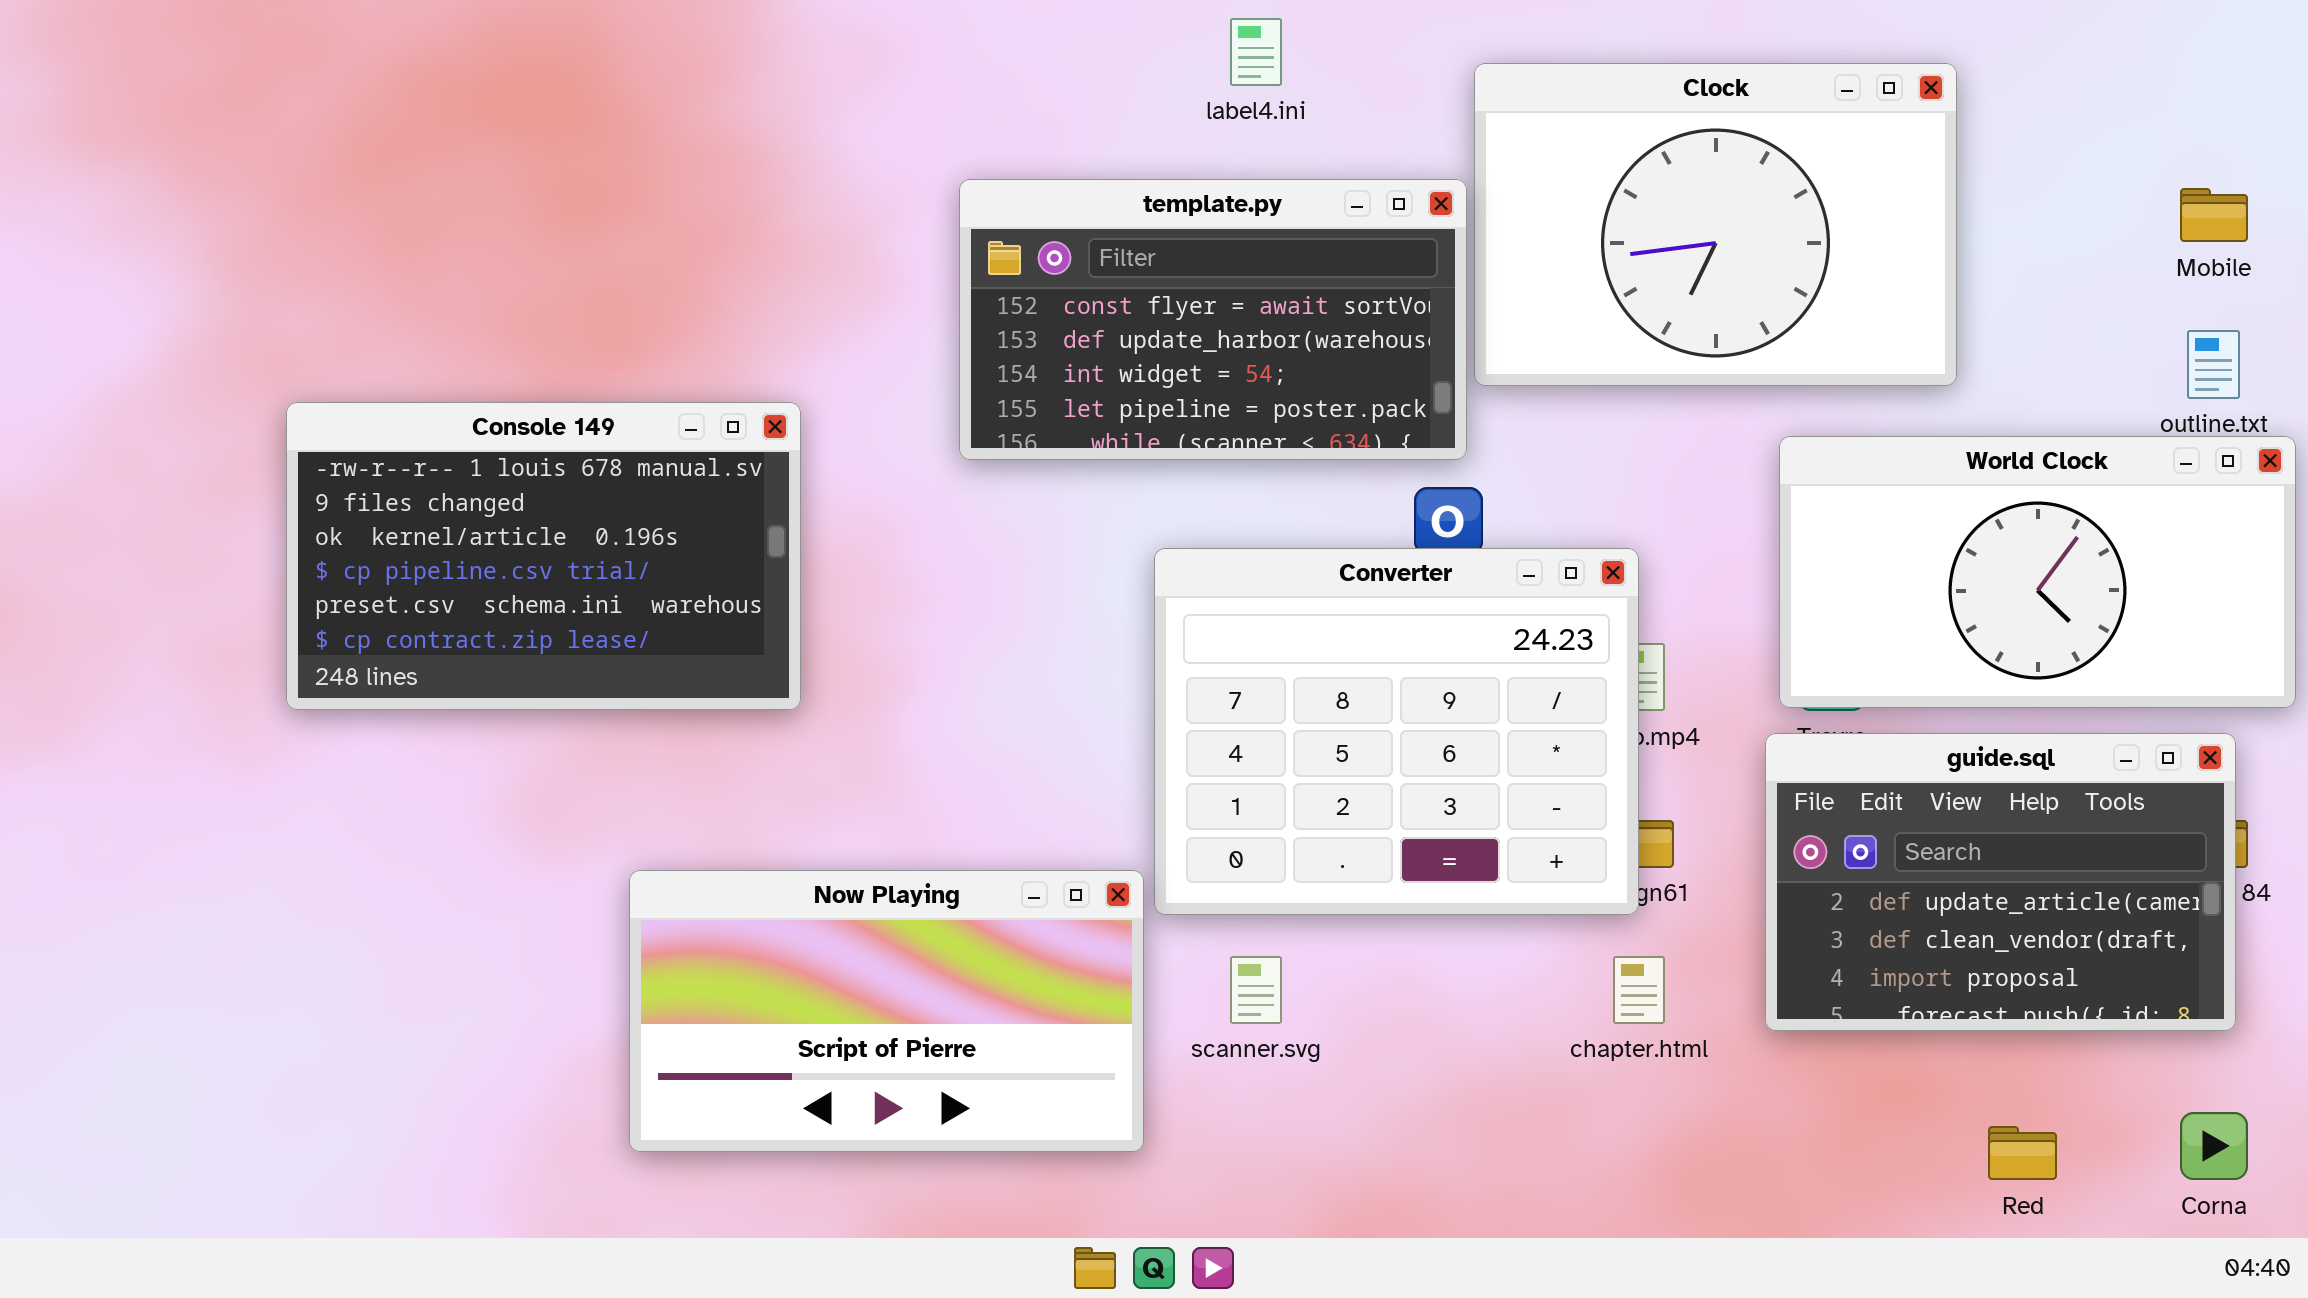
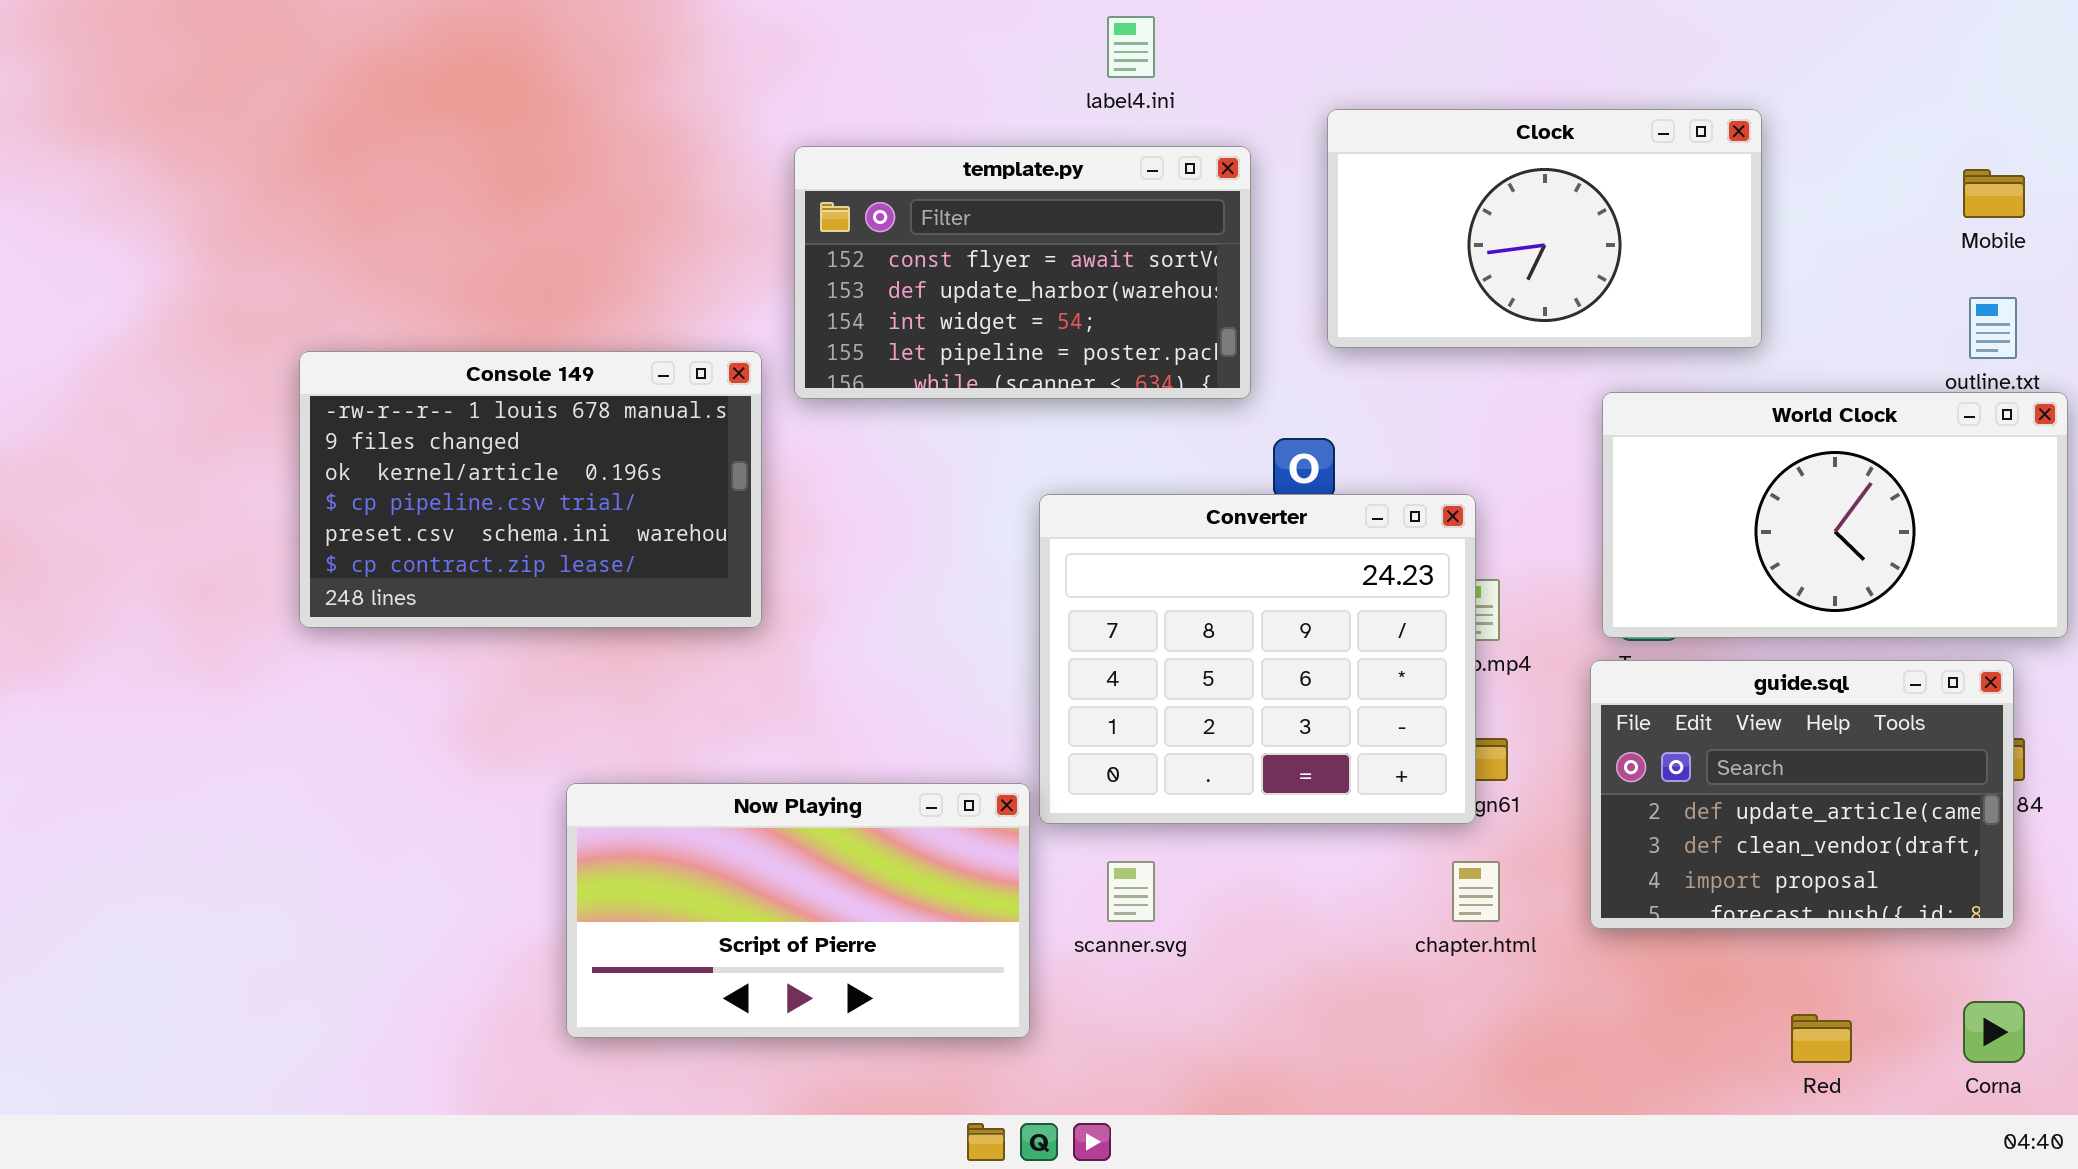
Clock: [1474,63,1957,386] -> [1327,109,1762,348], resized
template.py: [959,179,1467,460] -> [794,146,1251,399], moved
Console 149: [286,402,801,710] -> [299,351,762,628], moved

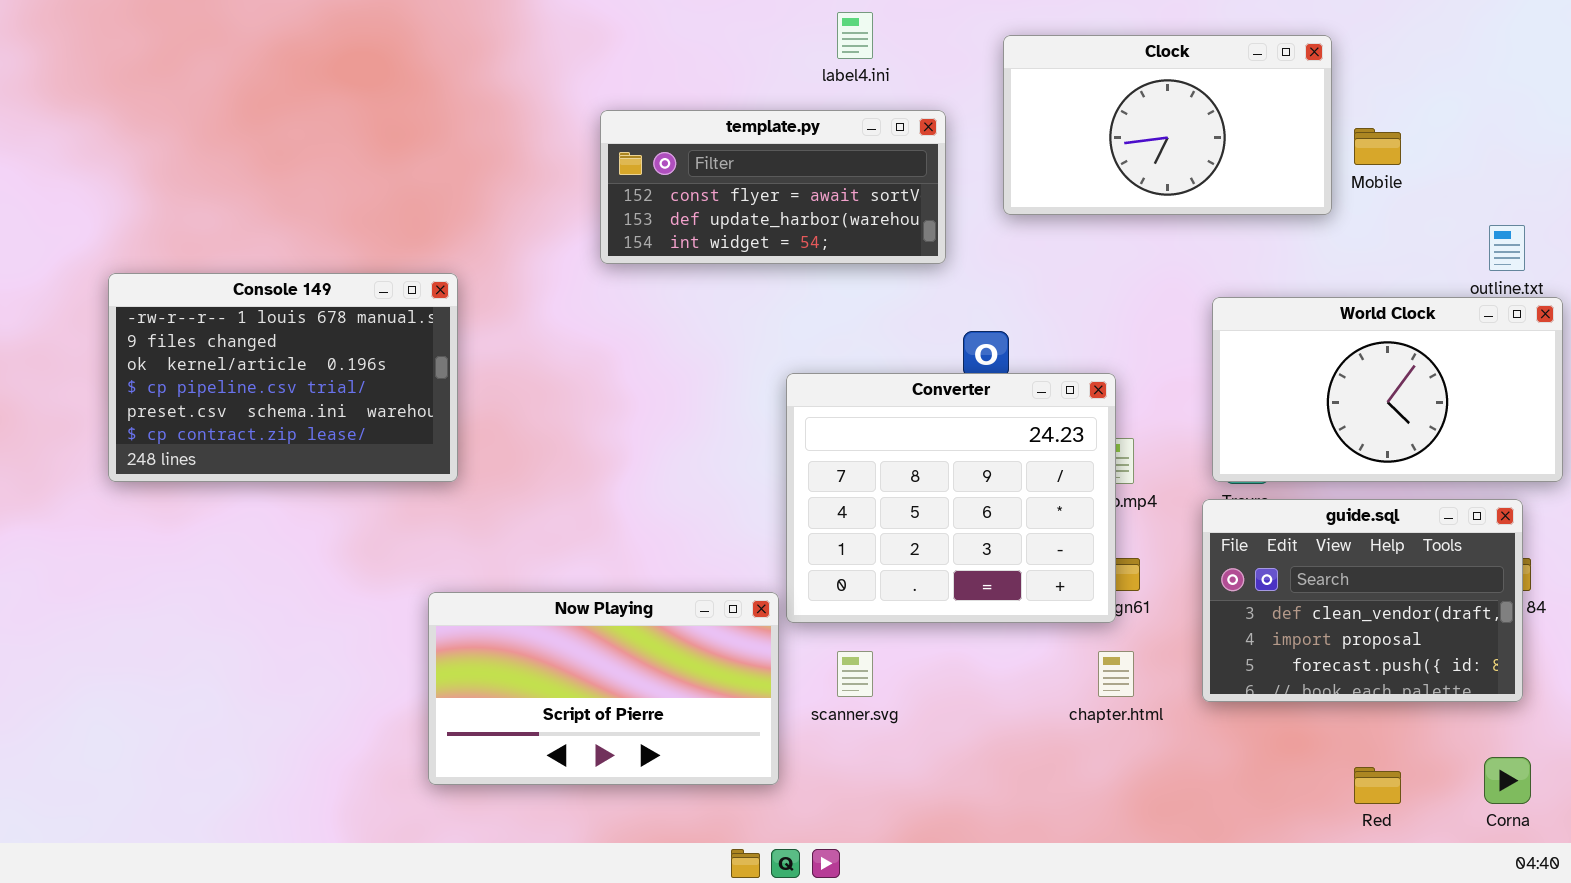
Clock: [1327,109,1762,348] -> [1003,35,1332,215], moved
template.py: [794,146,1251,399] -> [600,110,946,264], resized
Mobile: [1963,169,2025,218] -> [1354,128,1401,165], moved
Console 149: [299,351,762,628] -> [108,273,458,482], moved
guide.sql: [1590,660,2014,929] -> [1202,499,1523,702], scrolled down 1 row

